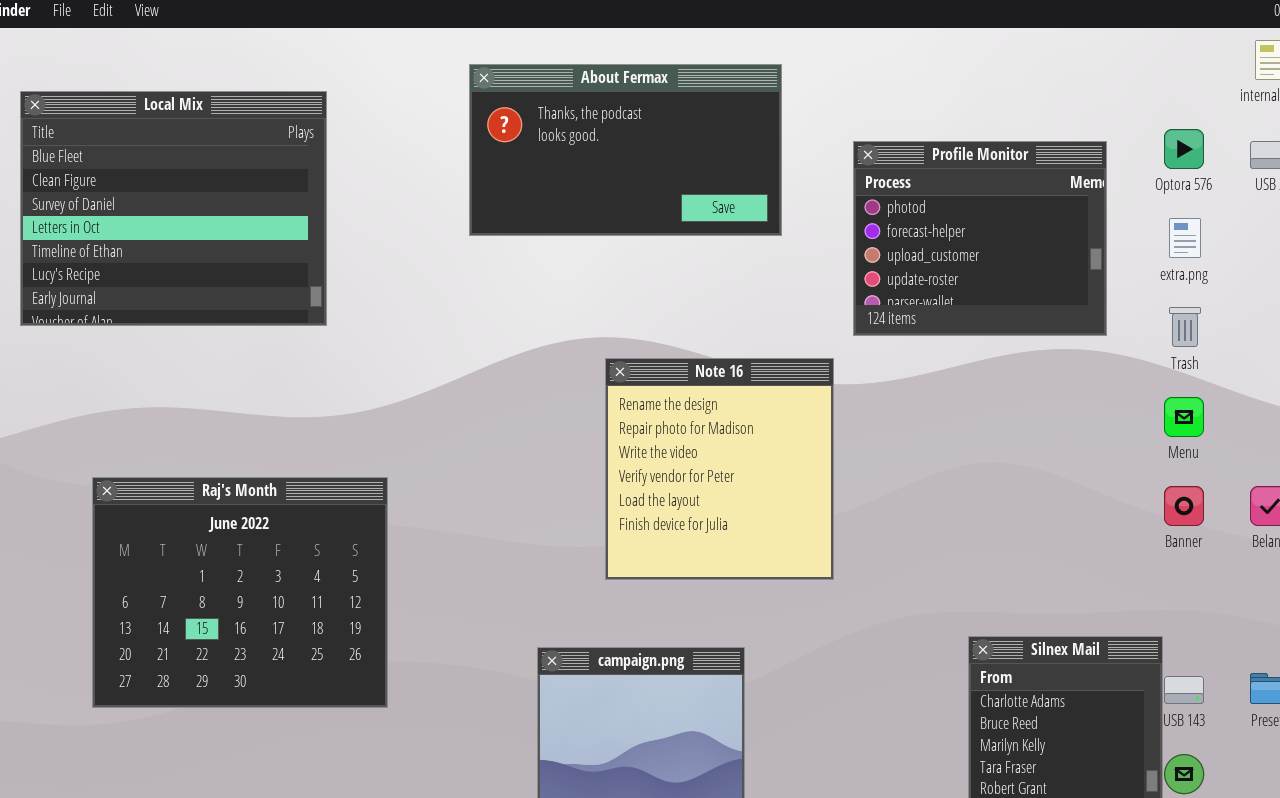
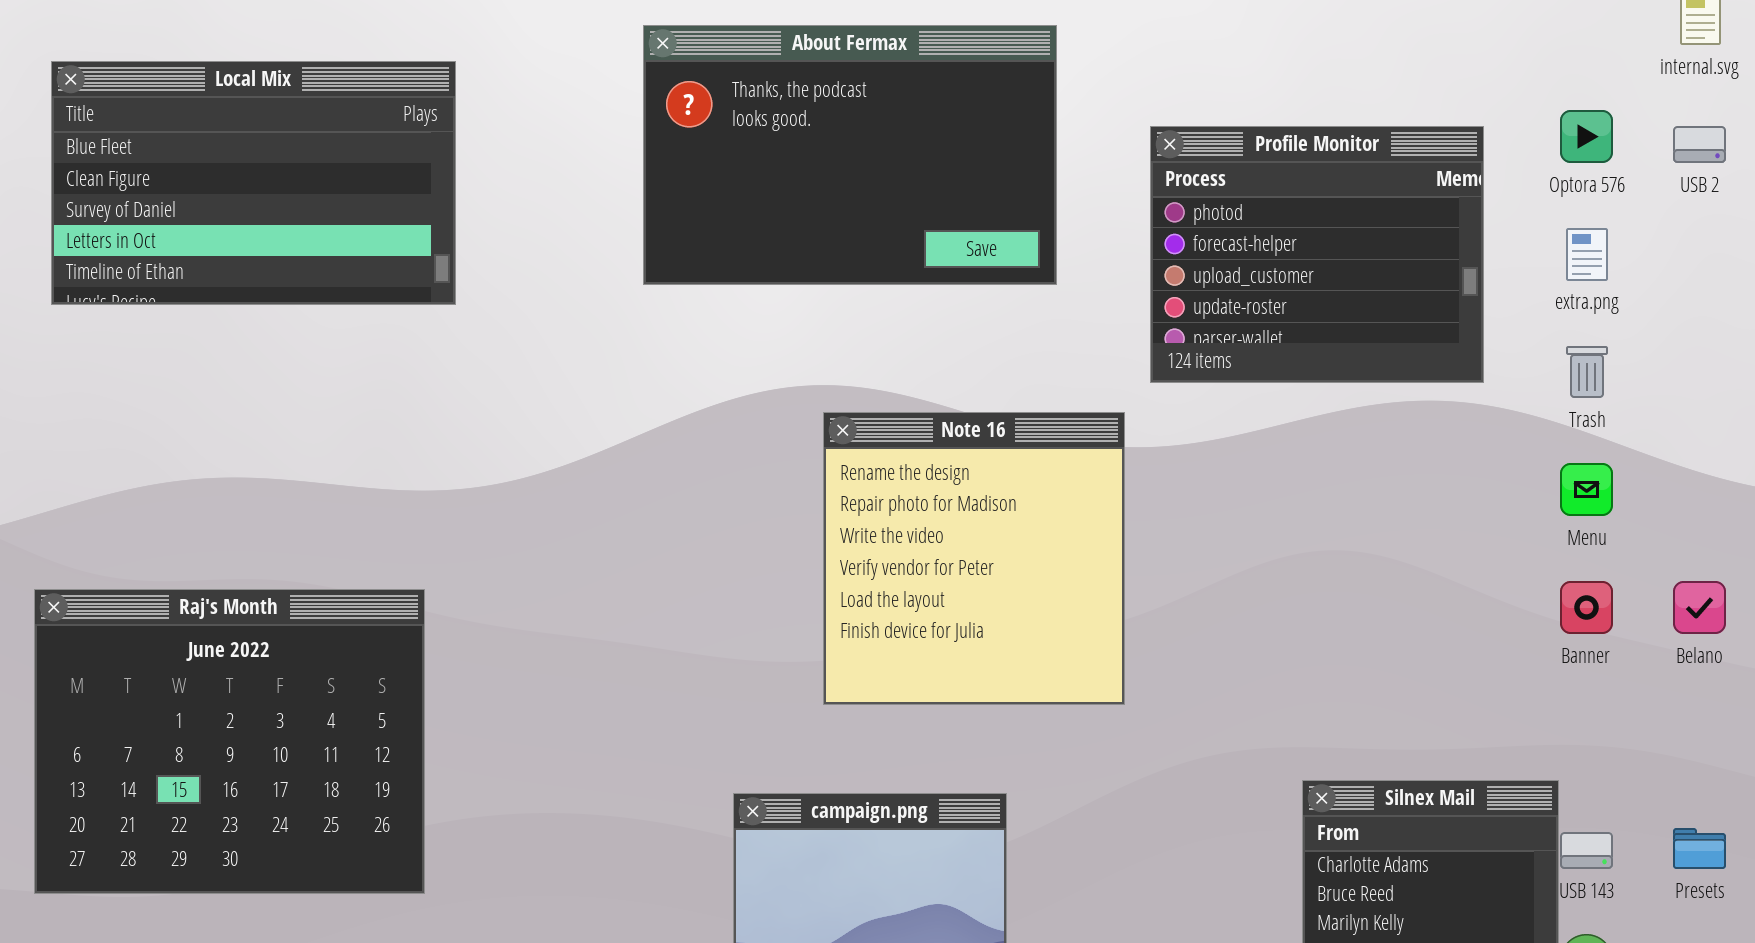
About Fermax: [469,64,782,236] -> [643,25,1057,285], resized
Local Mix: [20,91,327,326] -> [51,61,456,305], resized
Raj's Month: [92,477,388,708] -> [34,589,425,894], moved

